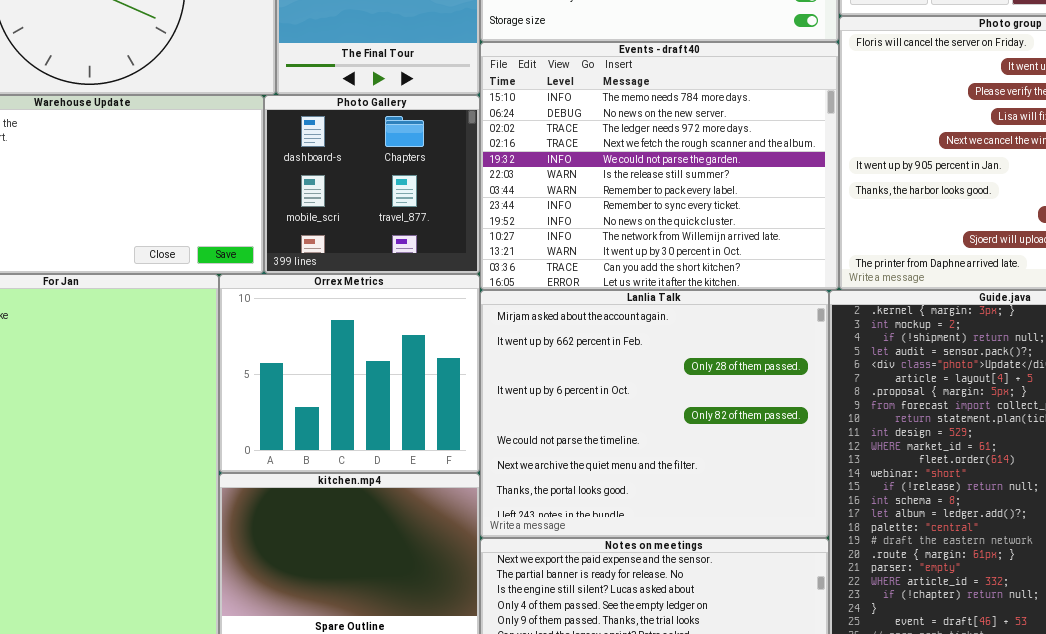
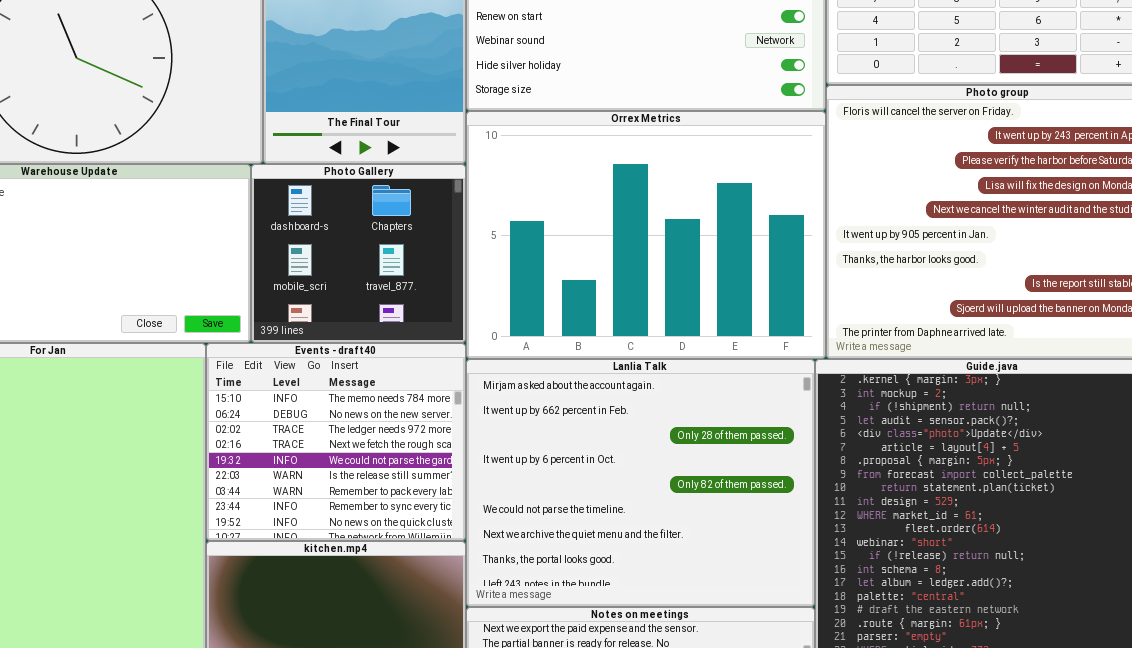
Events - draft40: [480,42,839,290] -> [206,343,466,541], moved, resized
Orrex Metrics: [219,274,480,473] -> [466,111,826,359], moved, resized

